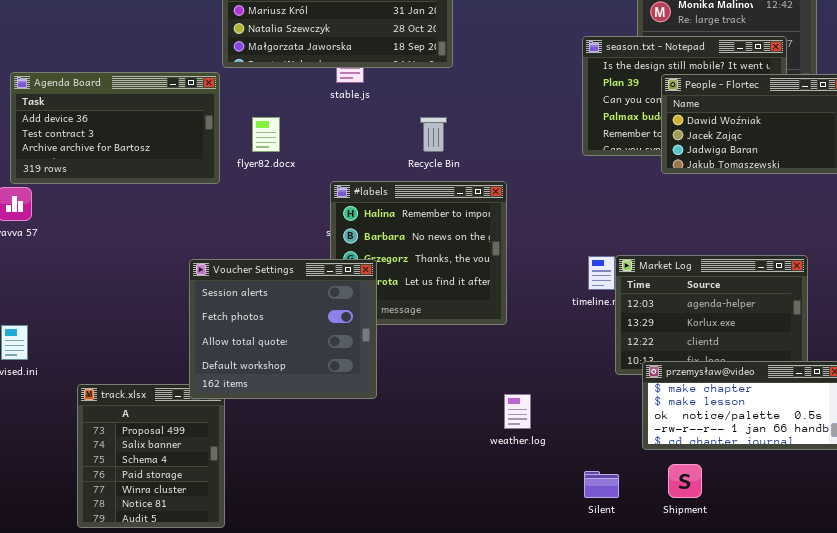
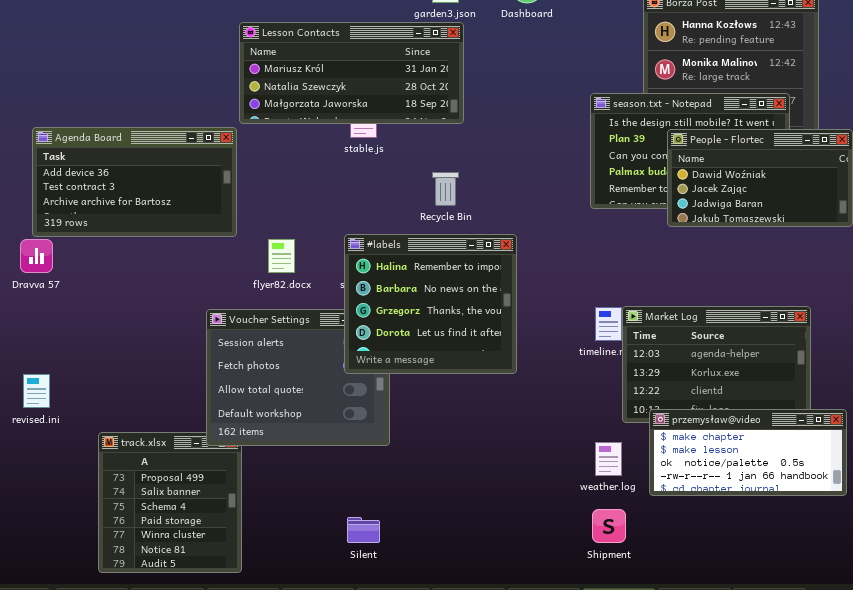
flyer82.docx: [252,117,280,152] -> [268,239,295,273], moved
#labels: [330,181,507,325] -> [344,234,517,374], raised
weather.log: [504,394,531,429] -> [595,442,622,476], moved
Shipment: [668,464,702,498] -> [592,509,626,543], moved
Silent: [584,471,619,498] -> [347,517,380,543], moved

